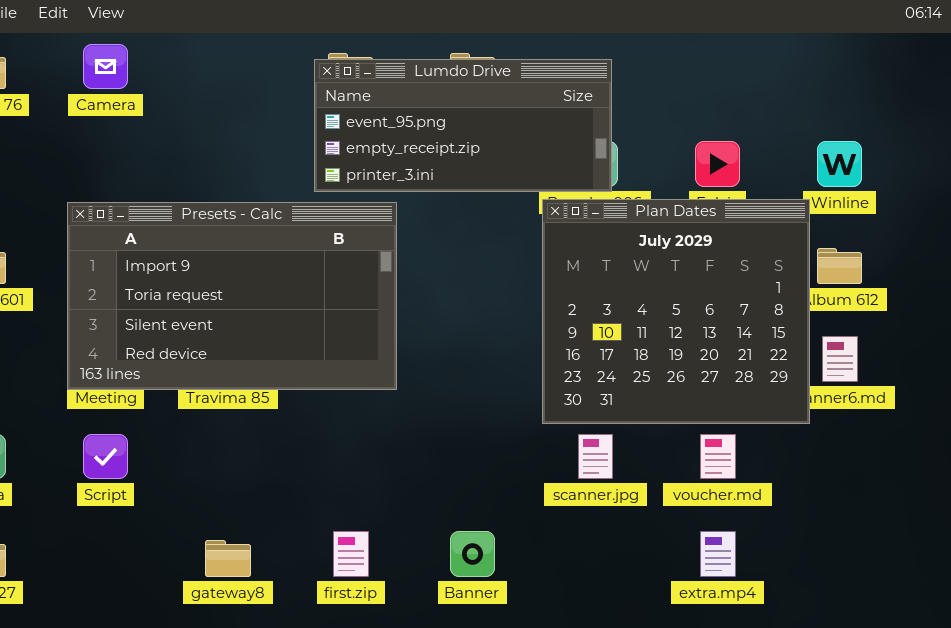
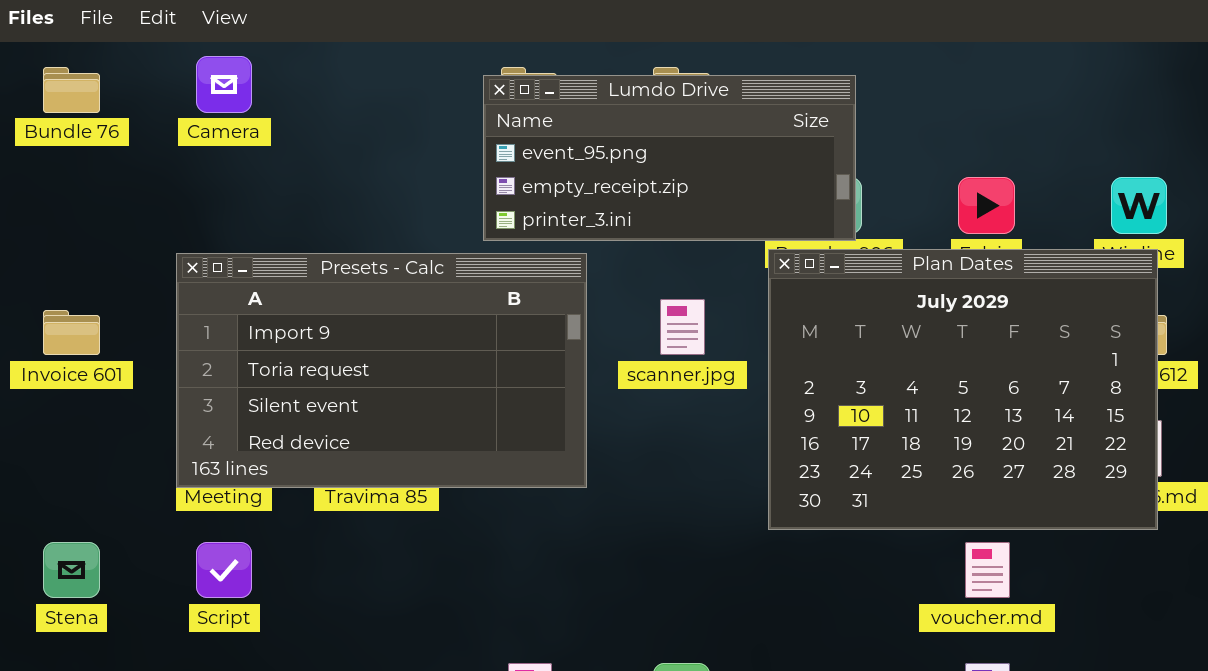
Plan Dates: [542,199,810,424] -> [768,249,1158,530], resized
scanner.jpg: [578,434,613,479] -> [660,299,705,355], moved

